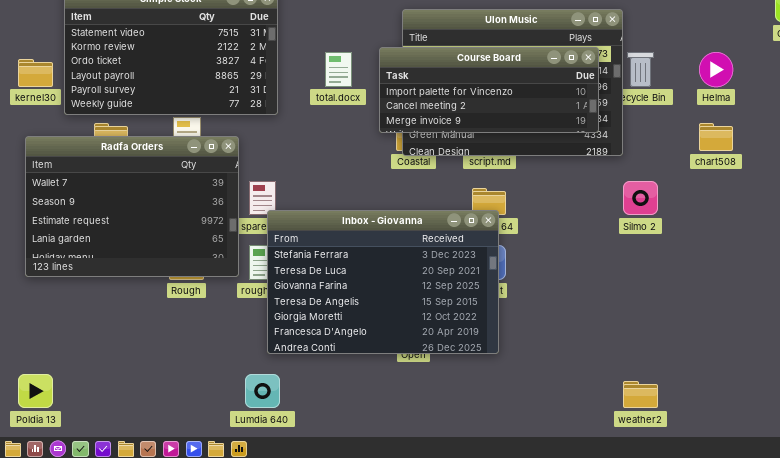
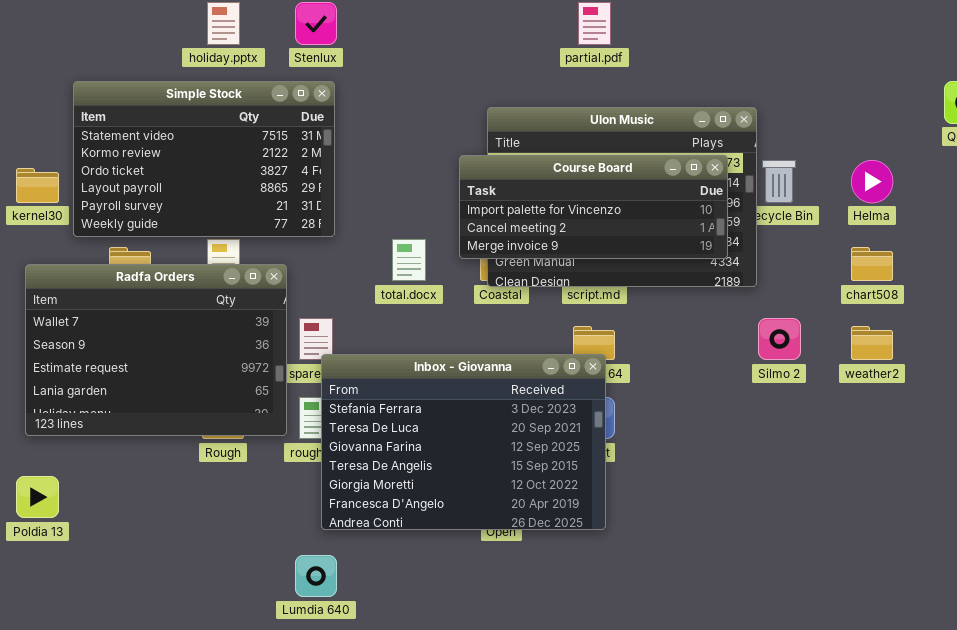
total.docx: [325,52,352,87] -> [392,239,426,281], moved
Poldia 13: [18,374,53,408] -> [16,476,59,518], moved
weather2: [623,381,658,408] -> [851,326,893,360], moved

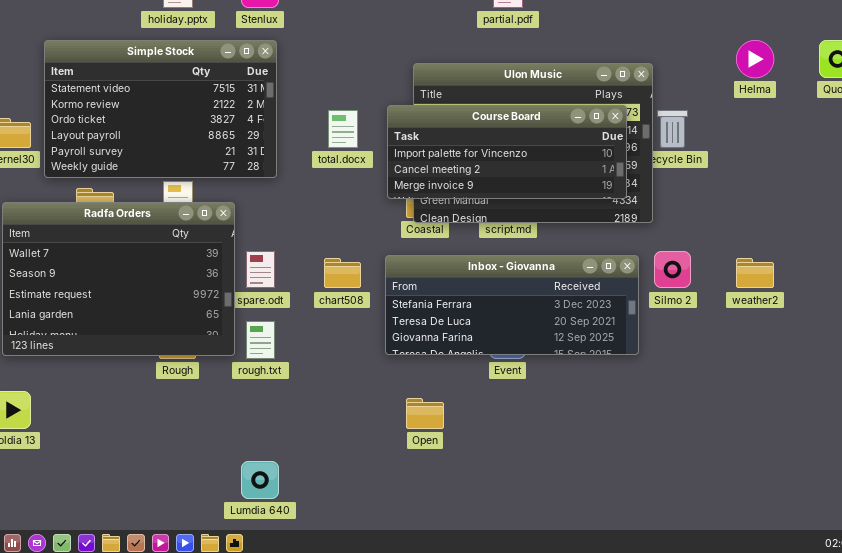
Helma: [851,160,893,203] -> [736,40,774,78], moved
total.docx: [392,239,426,281] -> [328,110,358,148], moved
chart508: [851,247,893,281] -> [324,258,361,288], moved
Inbox - Giovanna: [321,354,606,530] -> [385,255,639,355], moved, resized

